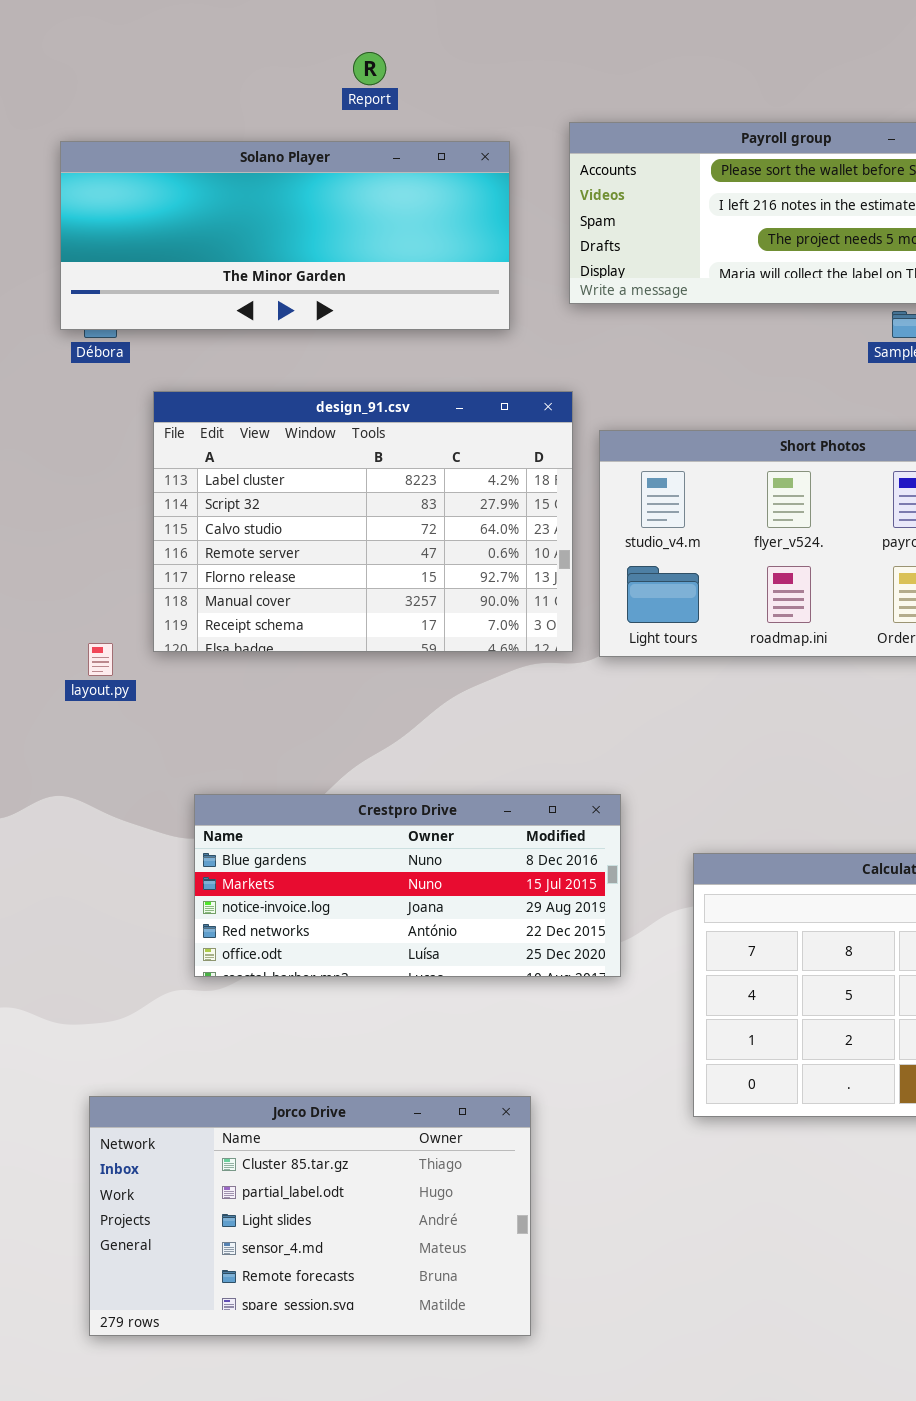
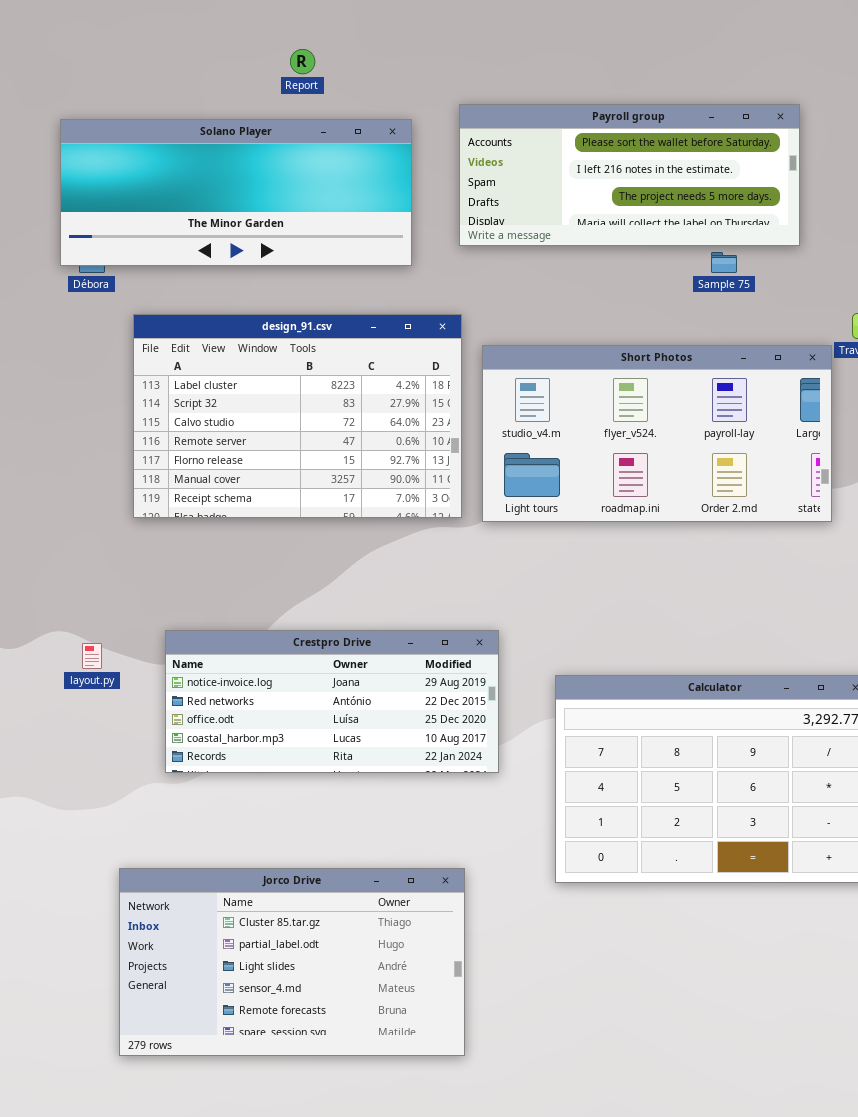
layout.py: [88,643,113,676] -> [82,643,102,669], moved
Crestpro Drive: [194,794,621,977] -> [165,630,499,773], scrolled down 2 rows
Jorco Drive: [89,1096,531,1336] -> [119,868,465,1056], moved

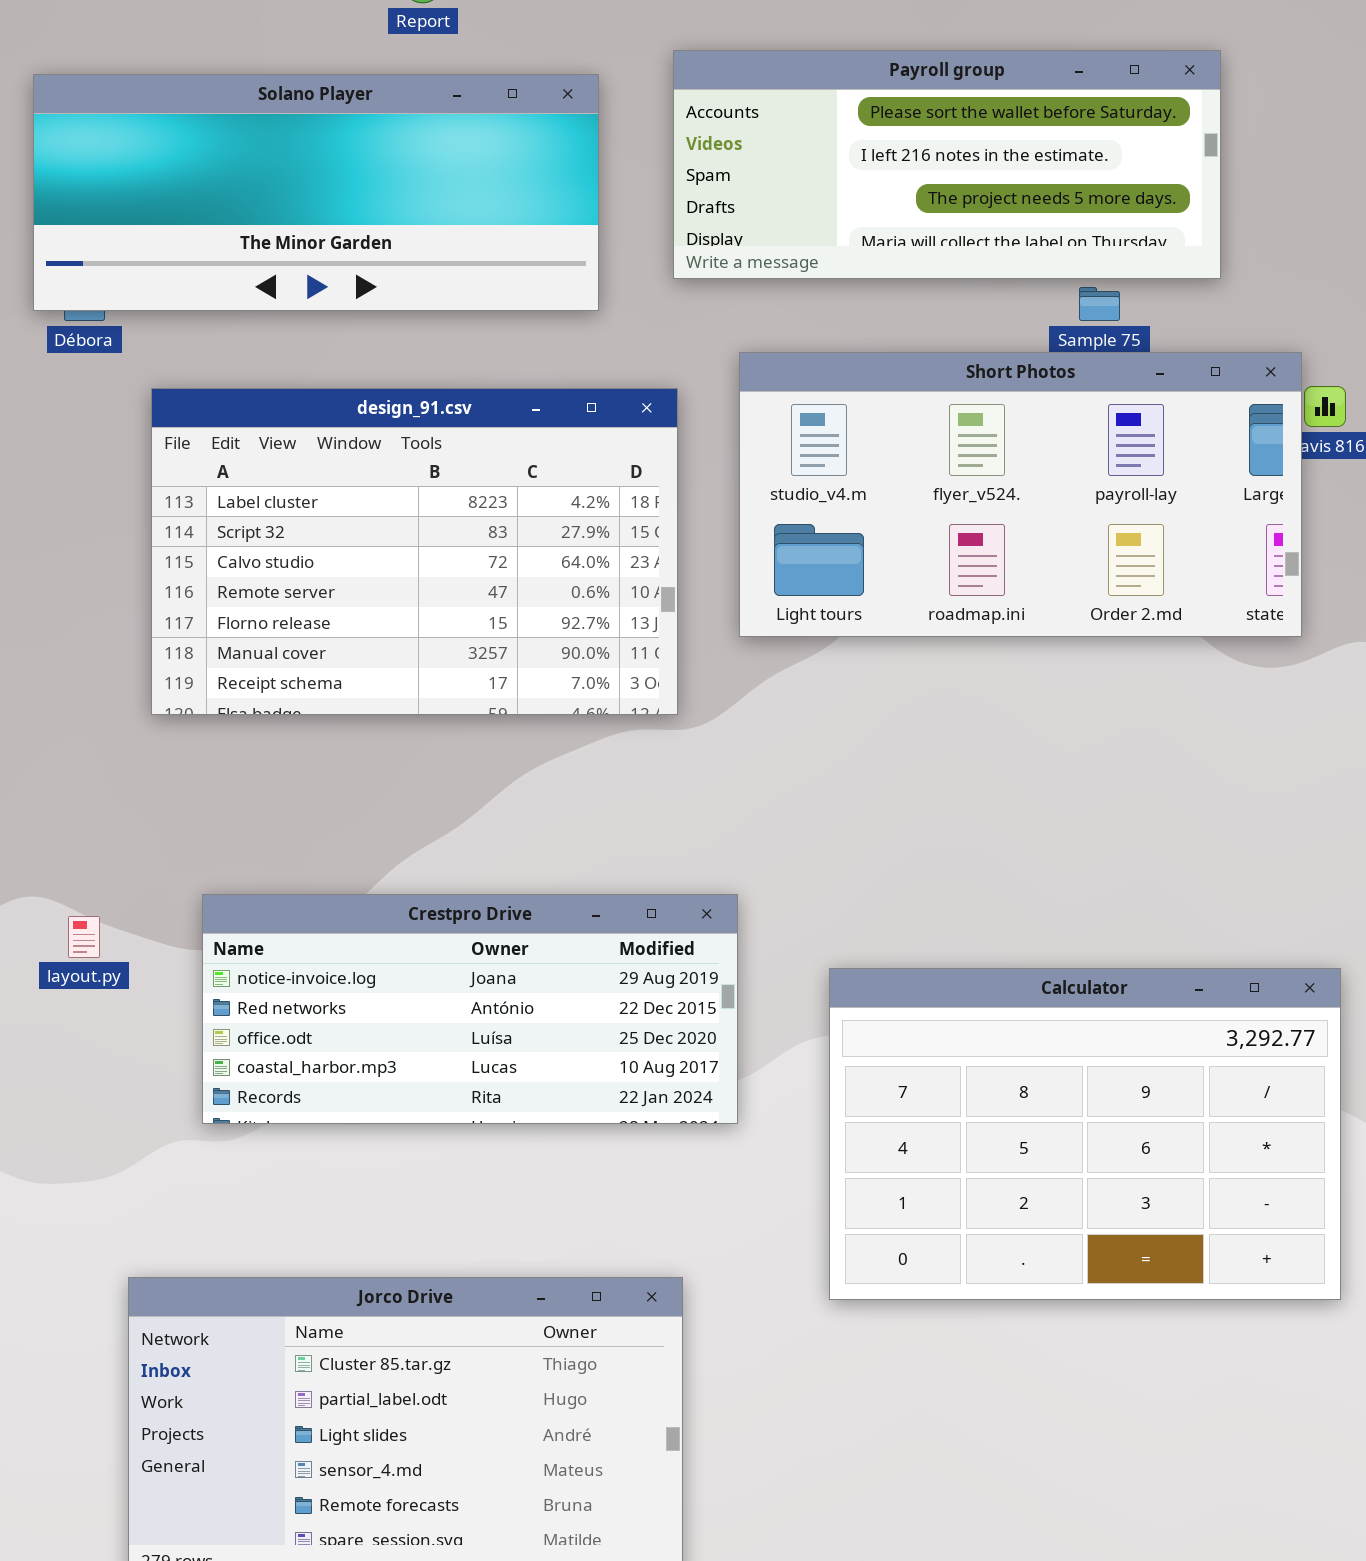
Short Photos: [482,345,832,522] -> [739,352,1302,637], moved

